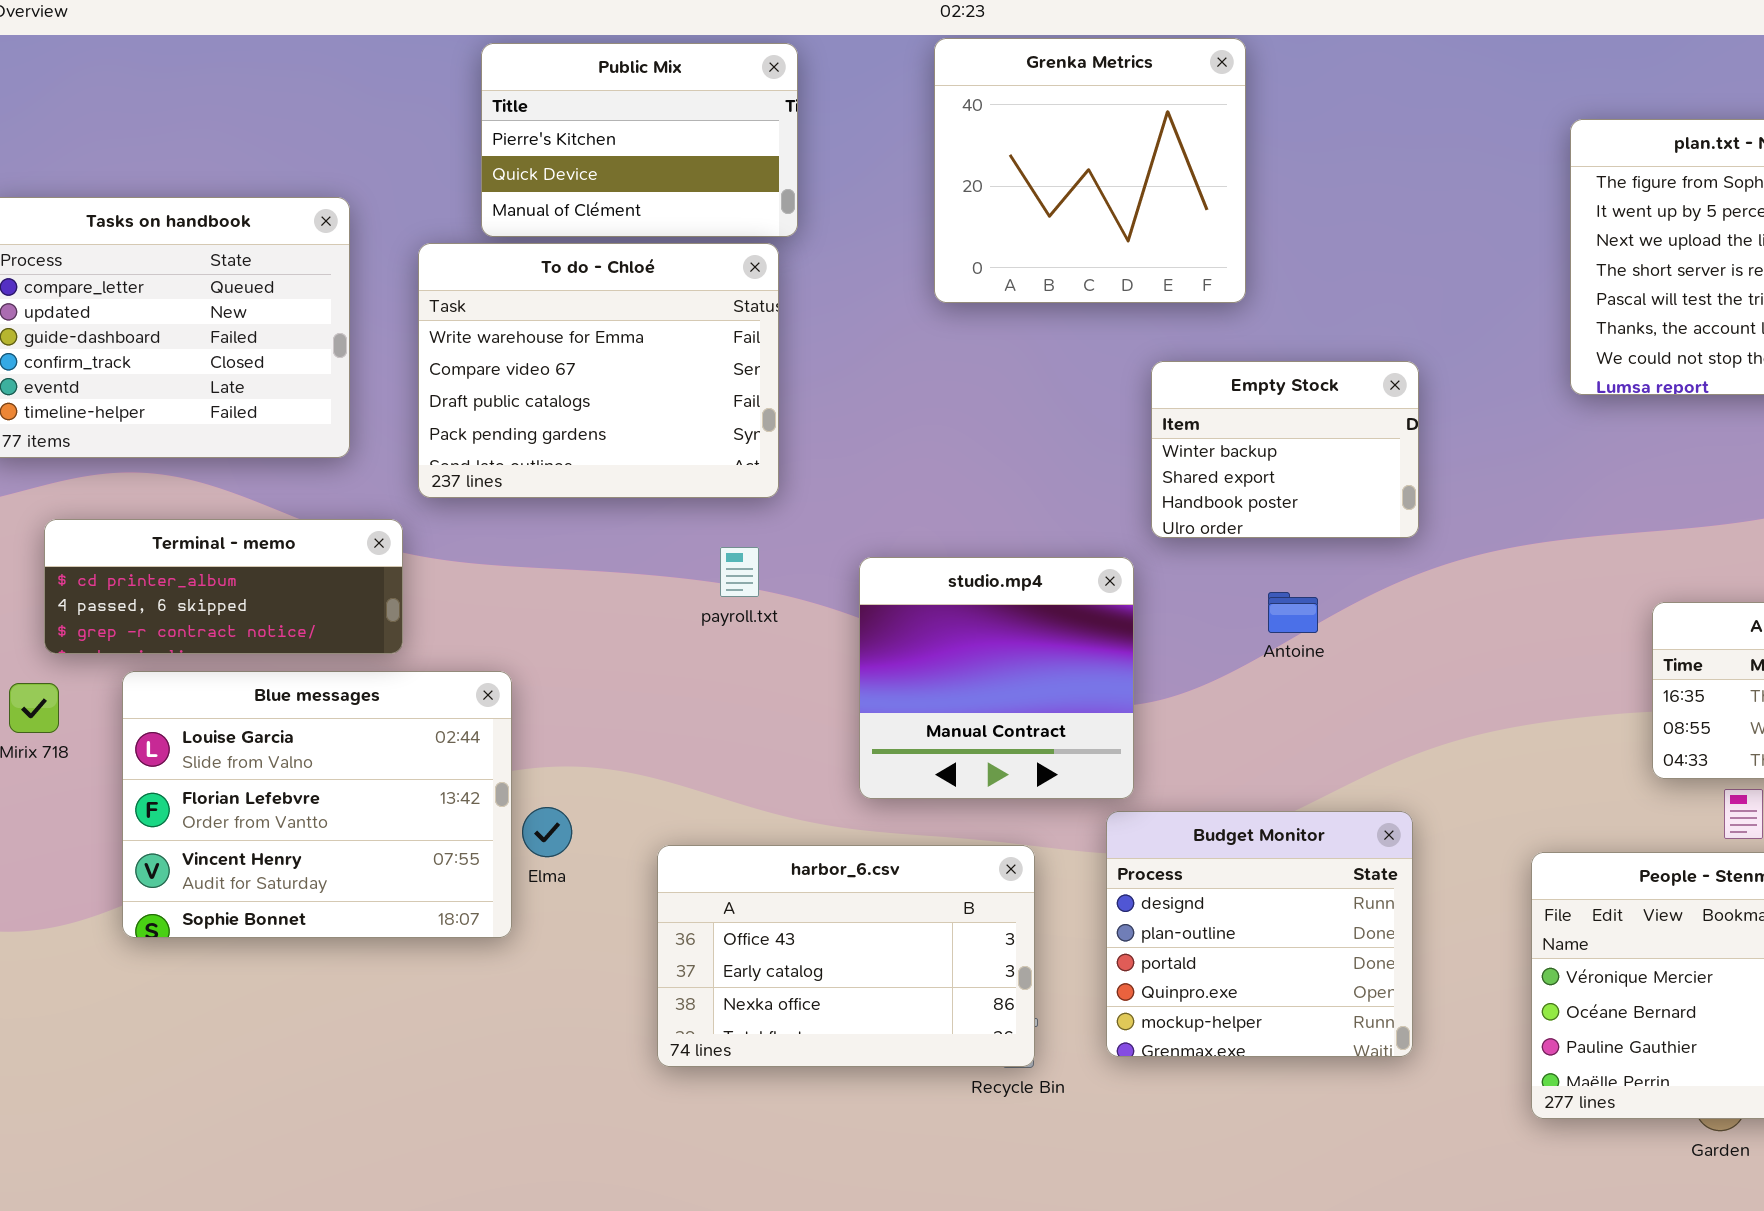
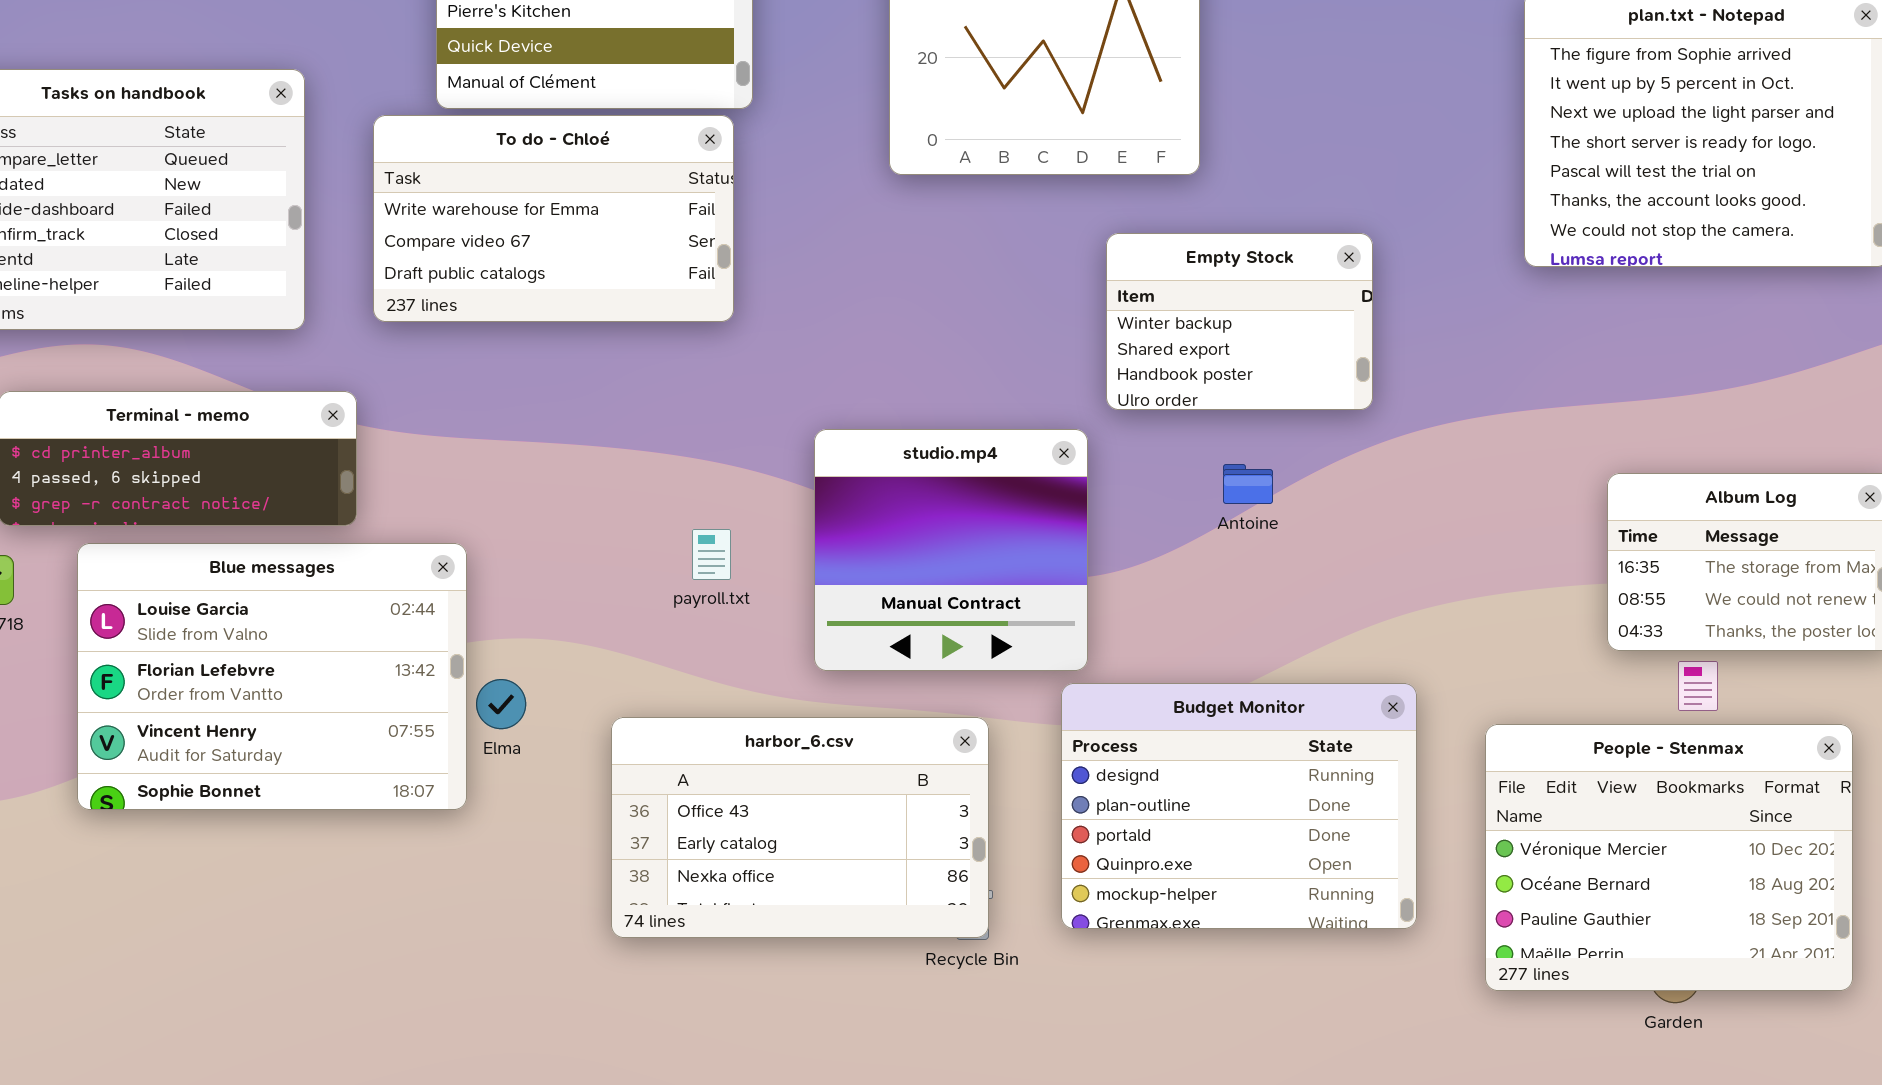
To do - Chloé: [418,243,779,498] -> [373,115,734,322], resized
payroll.txt: [720,547,759,597] -> [692,529,731,580], moved
Budget Monitor: [1106,811,1413,1057] -> [1061,683,1417,929], resized

